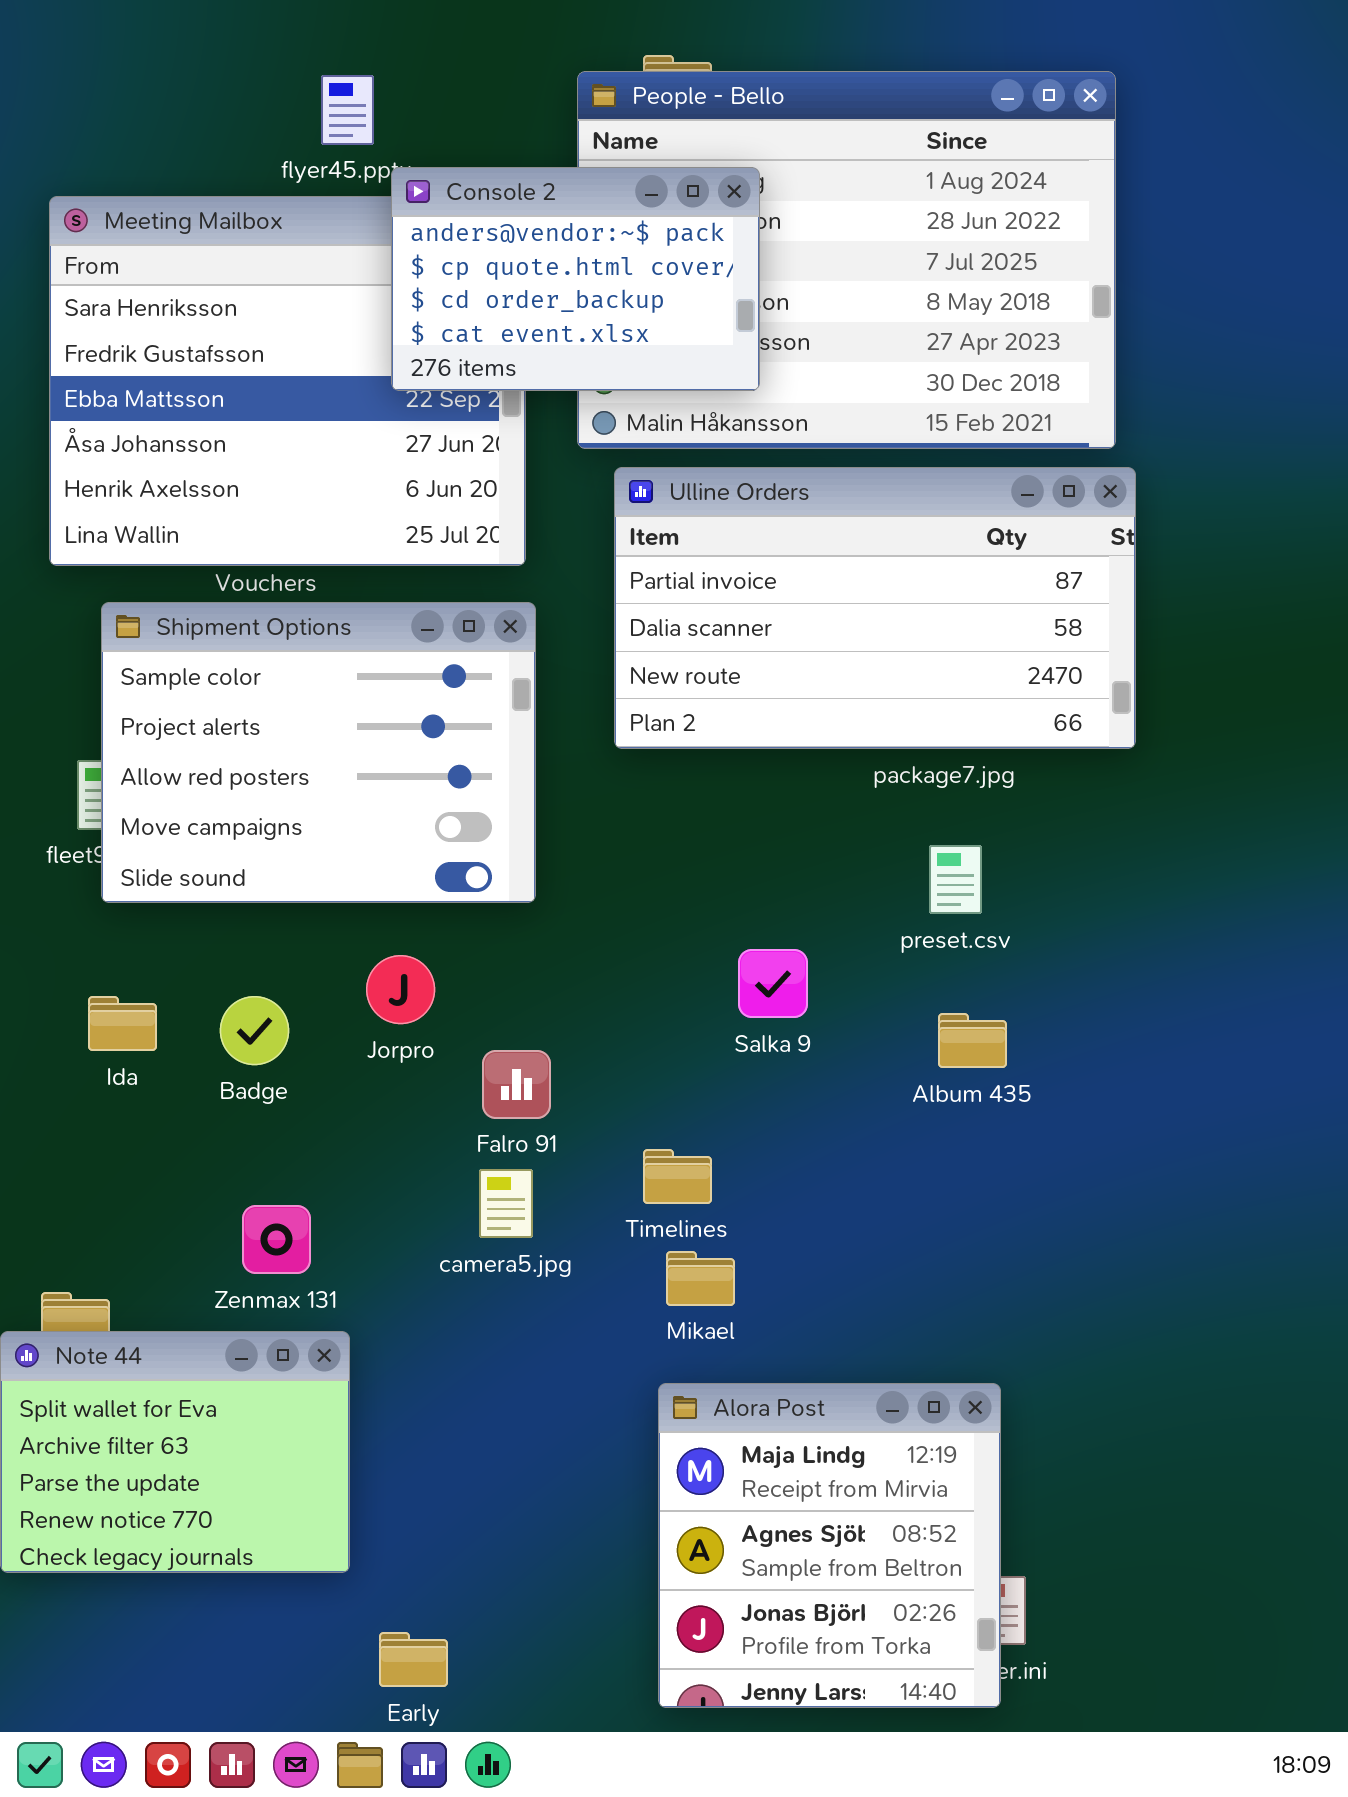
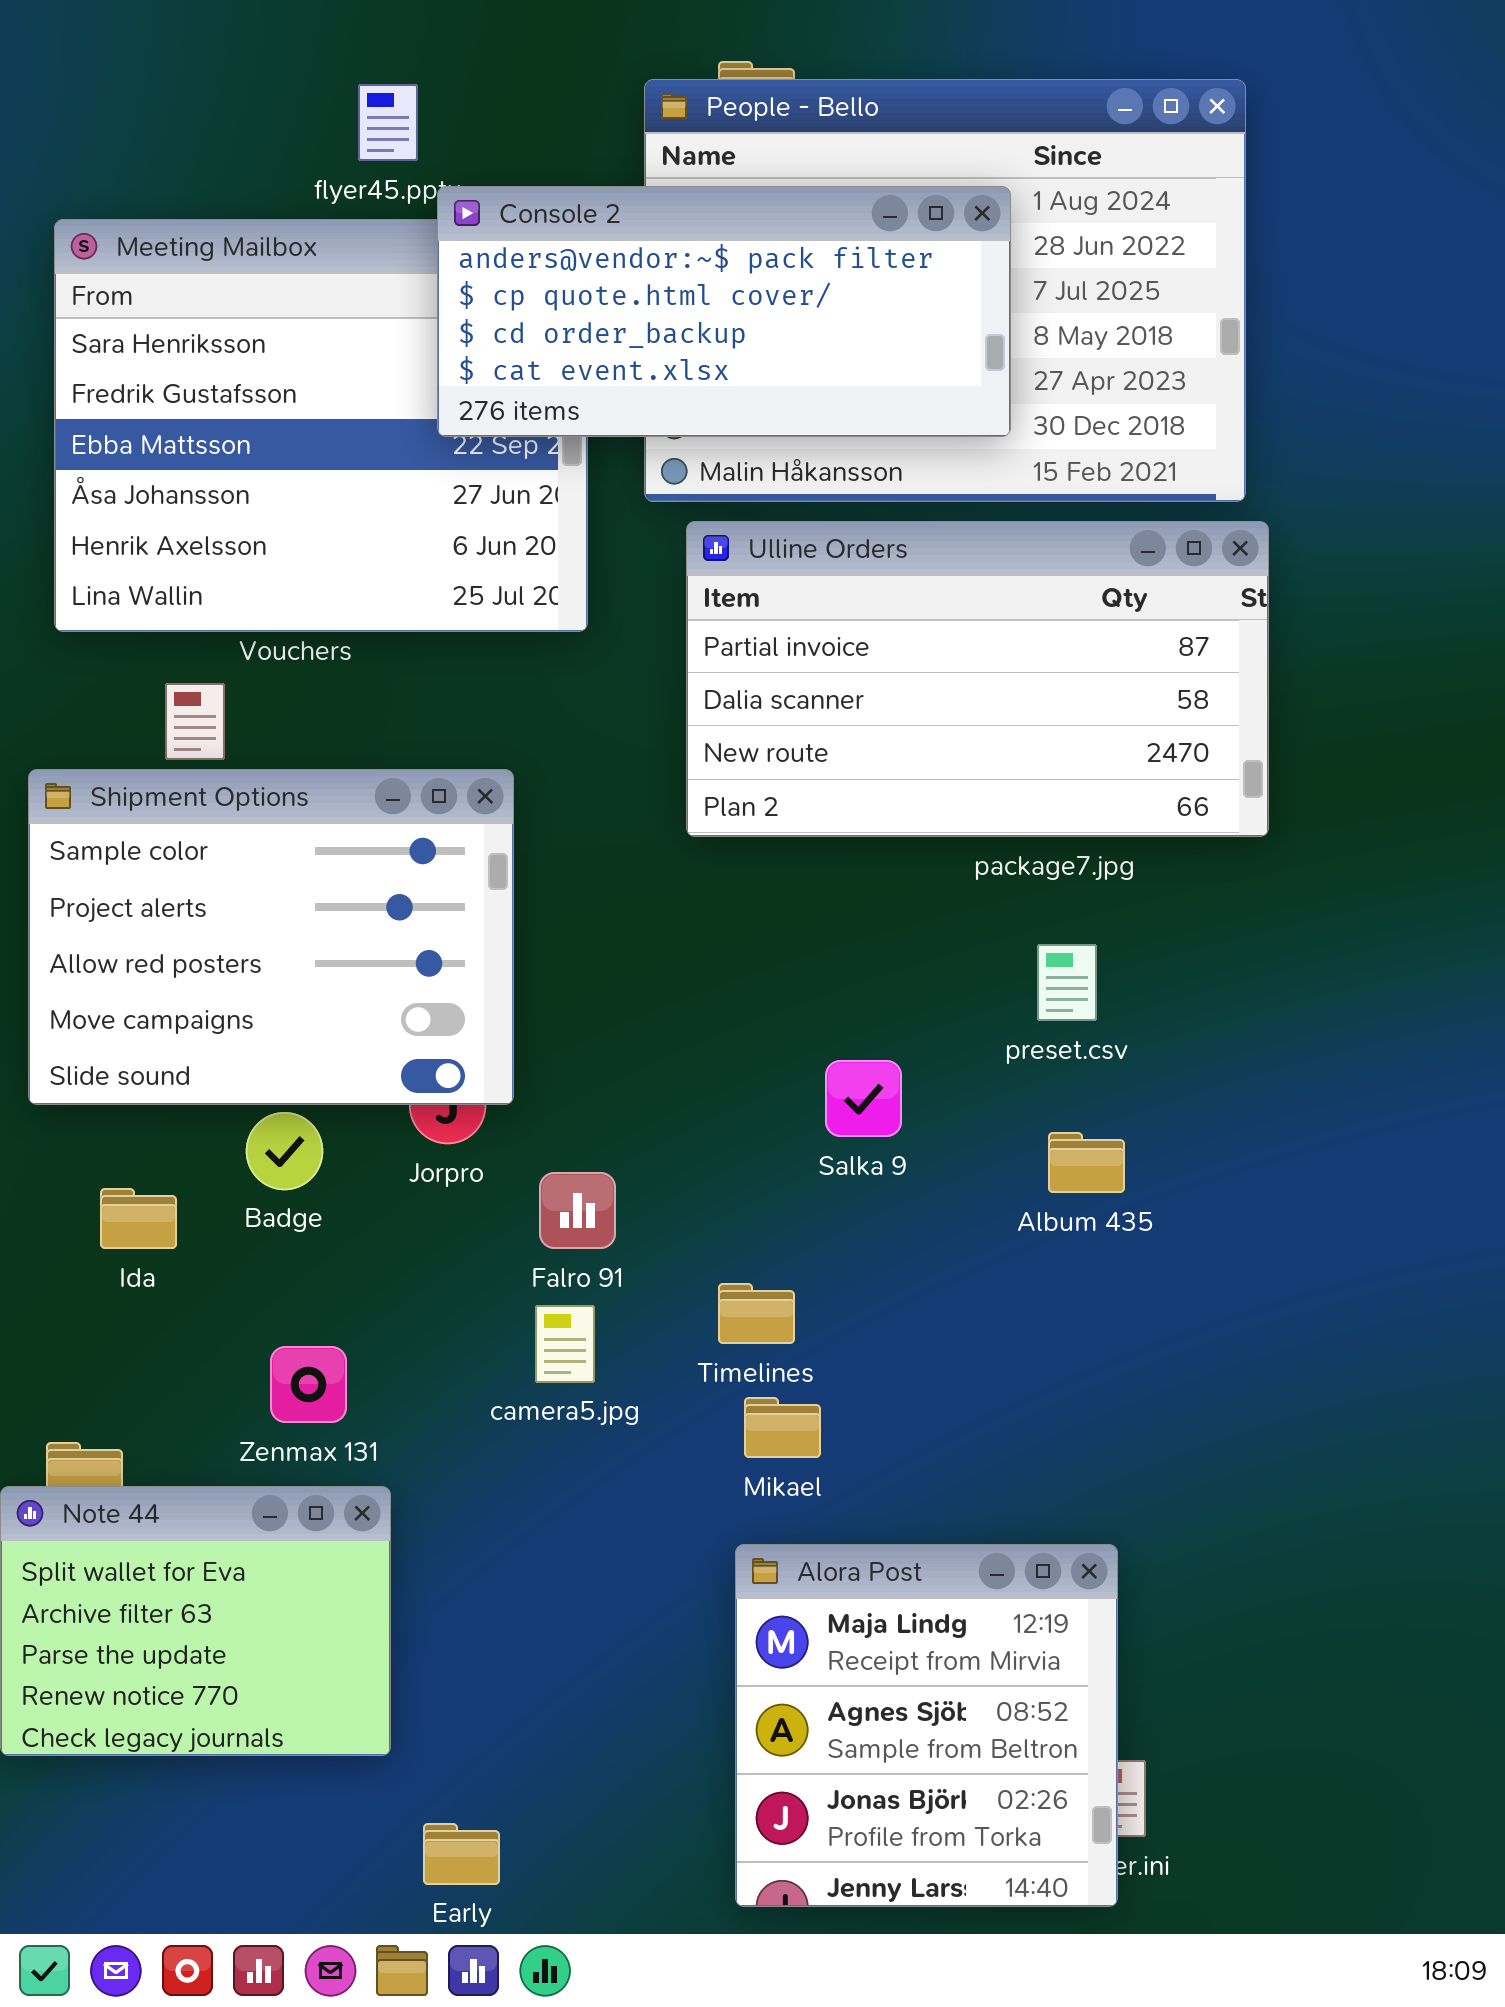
Console 2: [391,167,760,391] -> [437,186,1011,437], resized
Shipment Options: [101,602,536,903] -> [28,769,514,1105], moved
Ida: [88,996,157,1051] -> [100,1188,177,1249], moved

